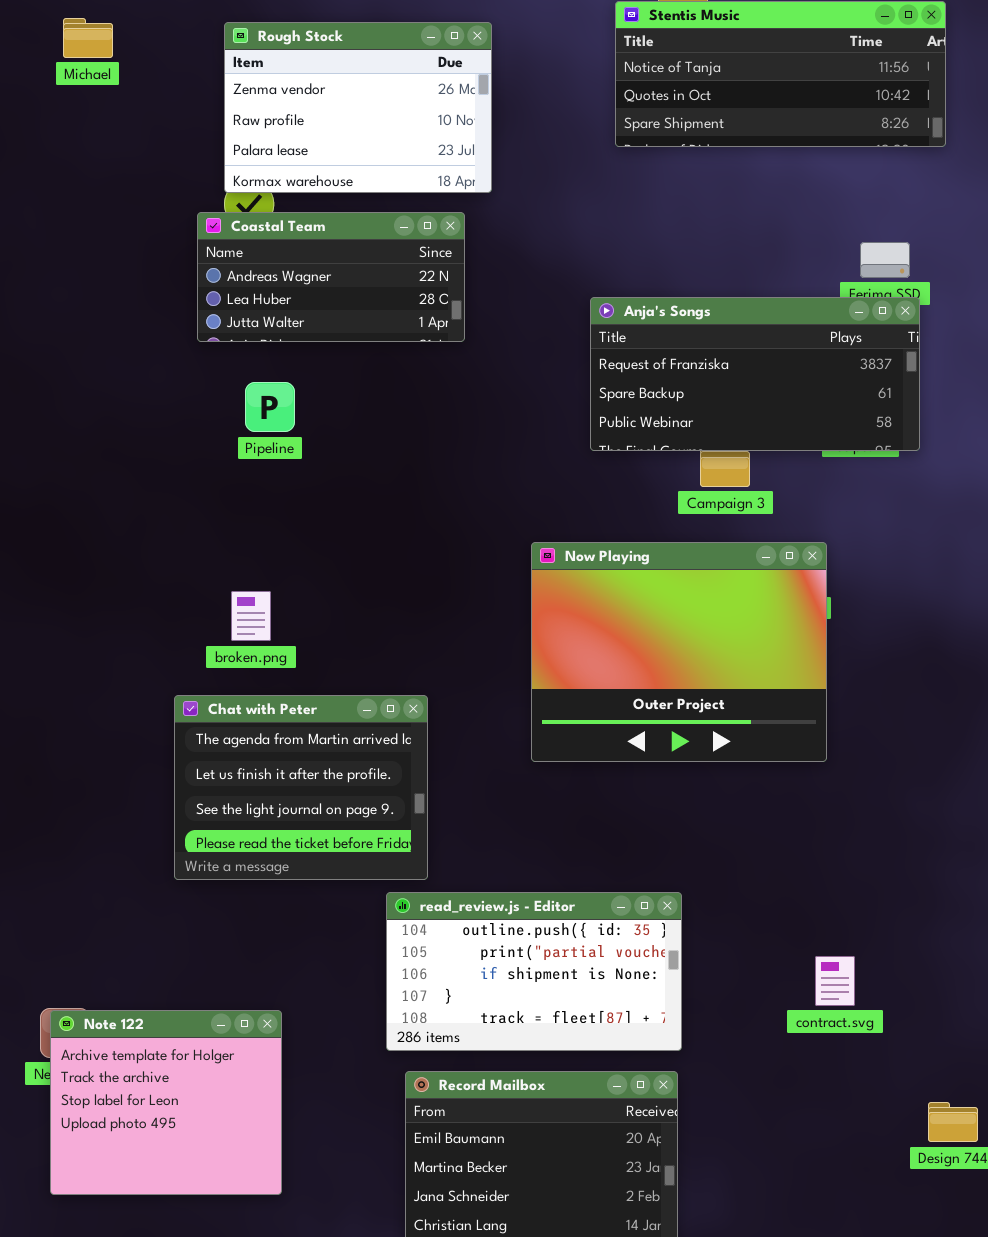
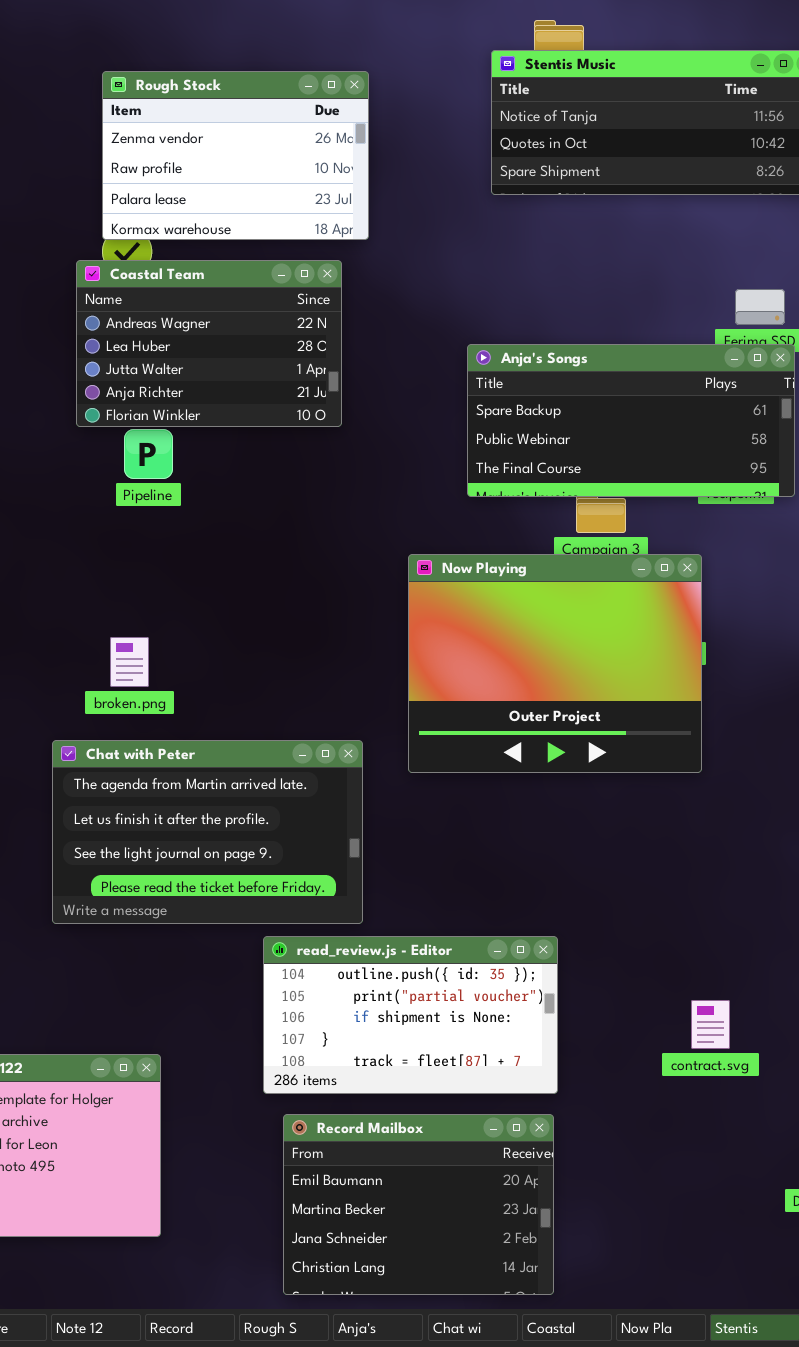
Coastal Team: [197,212,465,342] -> [76,260,342,427], resized
Anja's Songs: [590,297,920,451] -> [467,344,795,497], scrolled down 1 row
Now Playing: [531,542,827,762] -> [408,554,702,773], moved
Chat with Peter: [174,695,428,880] -> [52,740,363,924], resized

